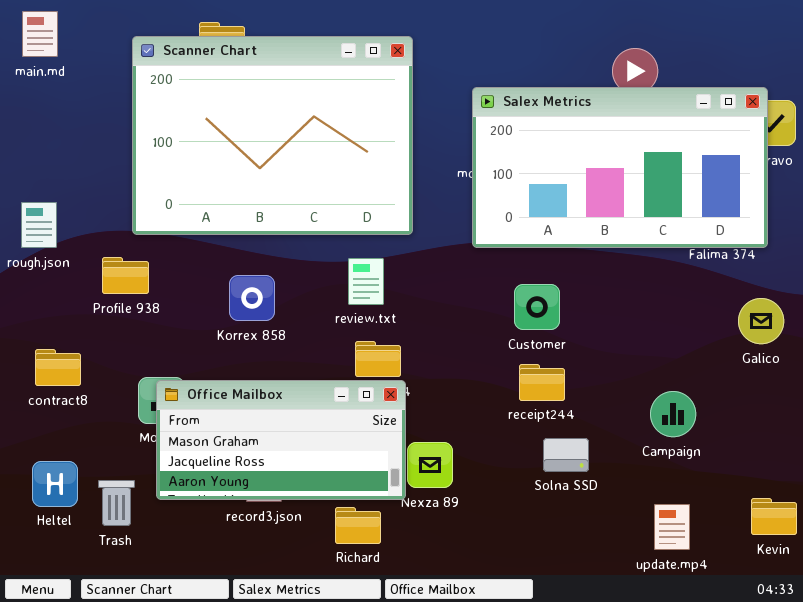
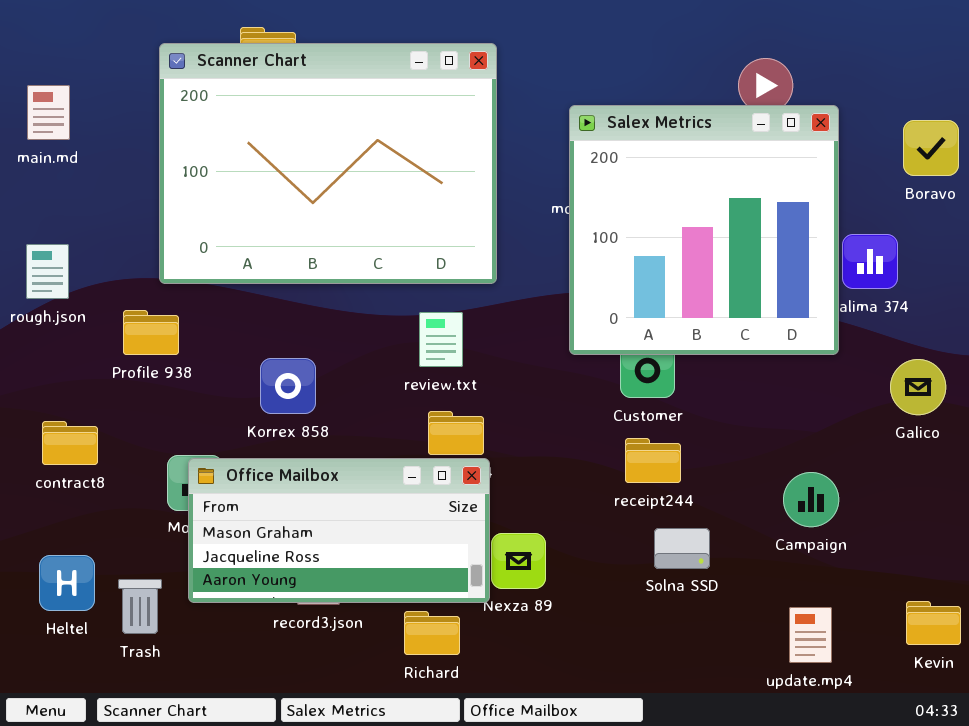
main.md: [22,11,58,57] -> [27,85,70,140], moved
Salex Metrics: [472,87,768,248] -> [569,105,839,355], resized
Korrex 858: [229,275,275,321] -> [260,358,316,414], moved

